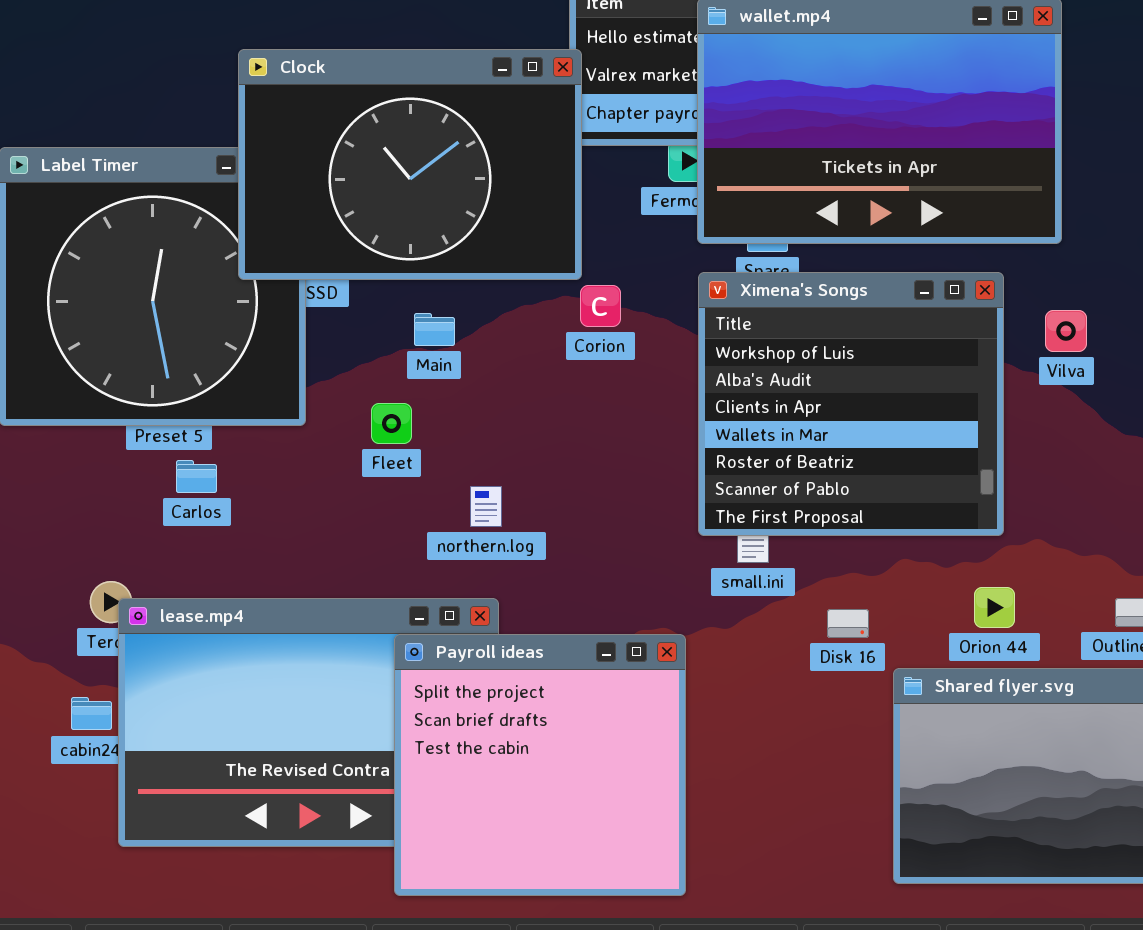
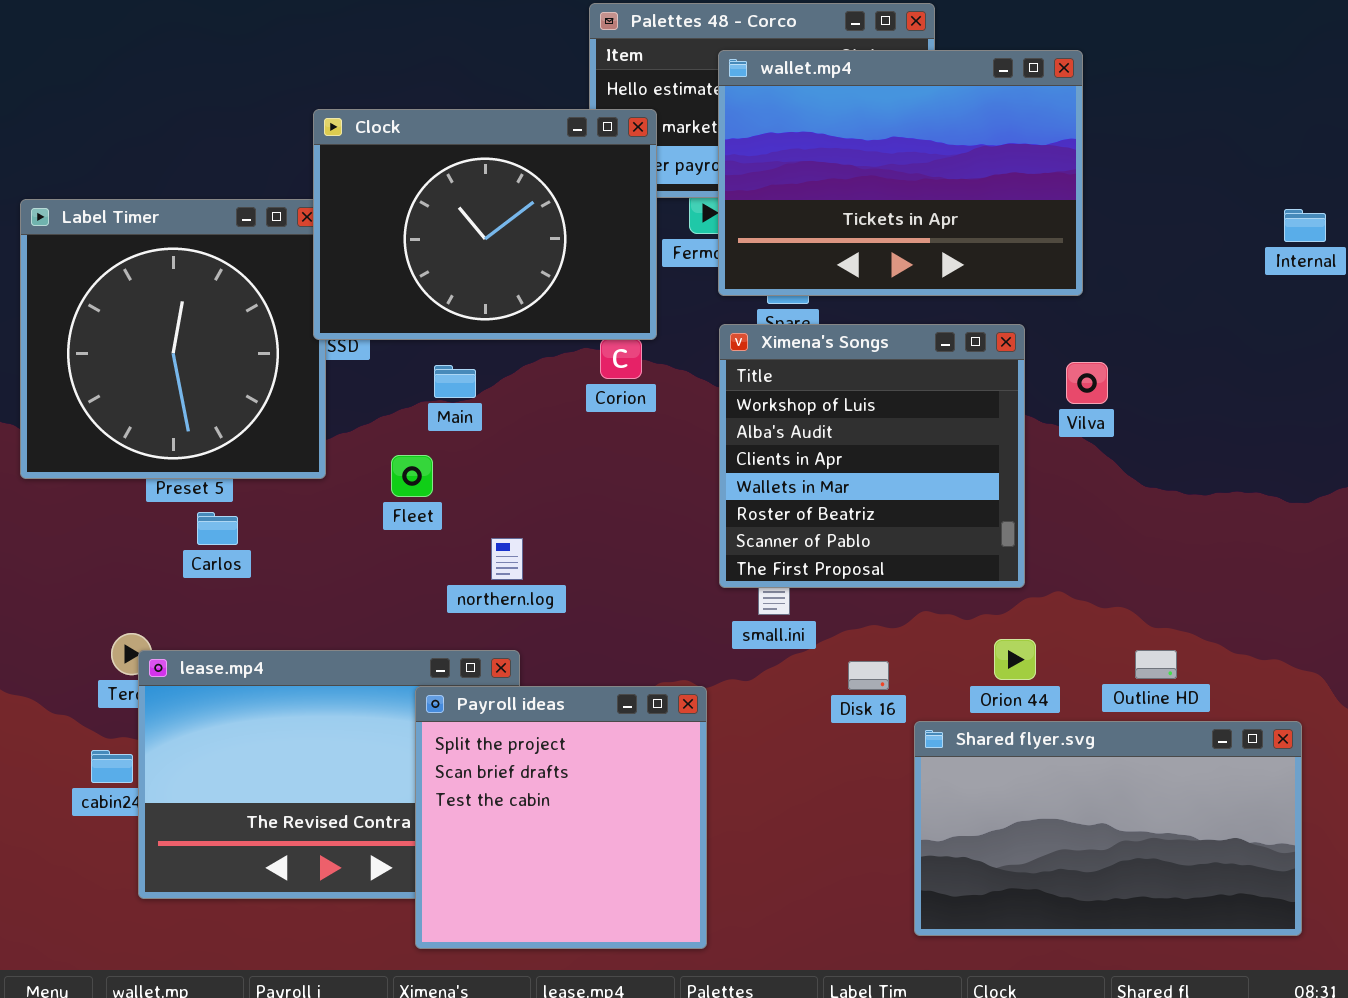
Clock: [238,49,582,280] -> [313,109,657,340], moved

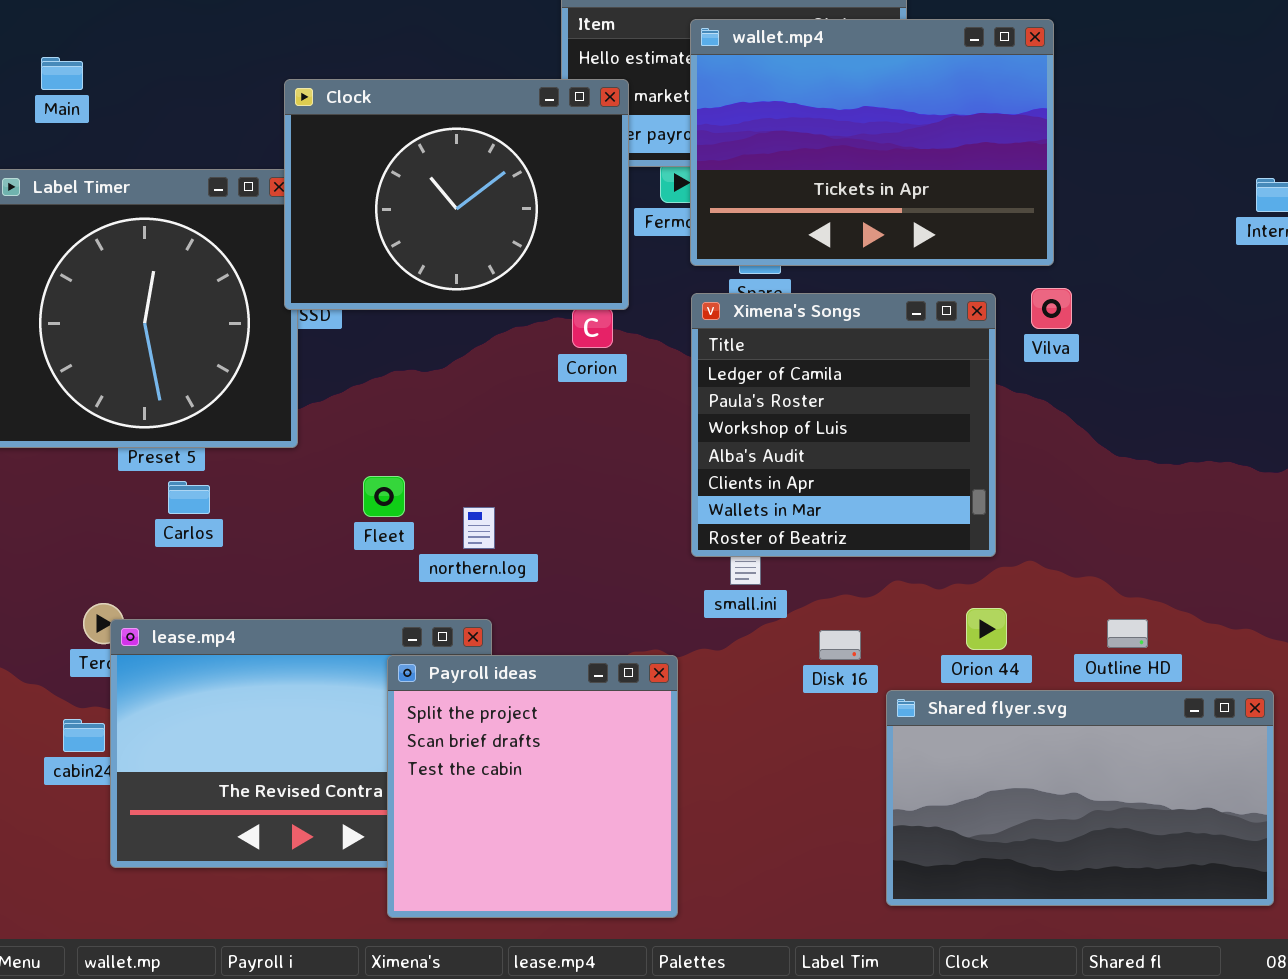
Ximena's Songs: [719,324,1025,588] -> [691,293,996,557], scrolled up 2 rows
Vilva: [1066,362,1108,404] -> [1031,288,1072,329], moved
Main: [434,365,476,398] -> [41,57,83,90], moved
Fleet: [391,455,433,497] -> [363,476,405,517], moved

